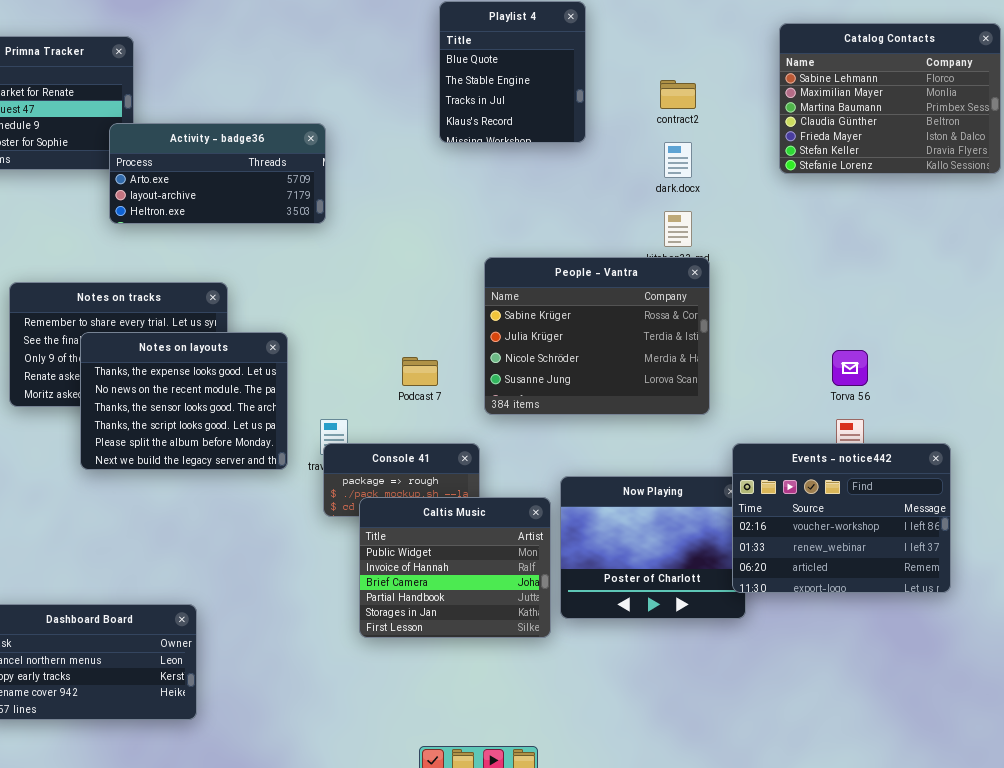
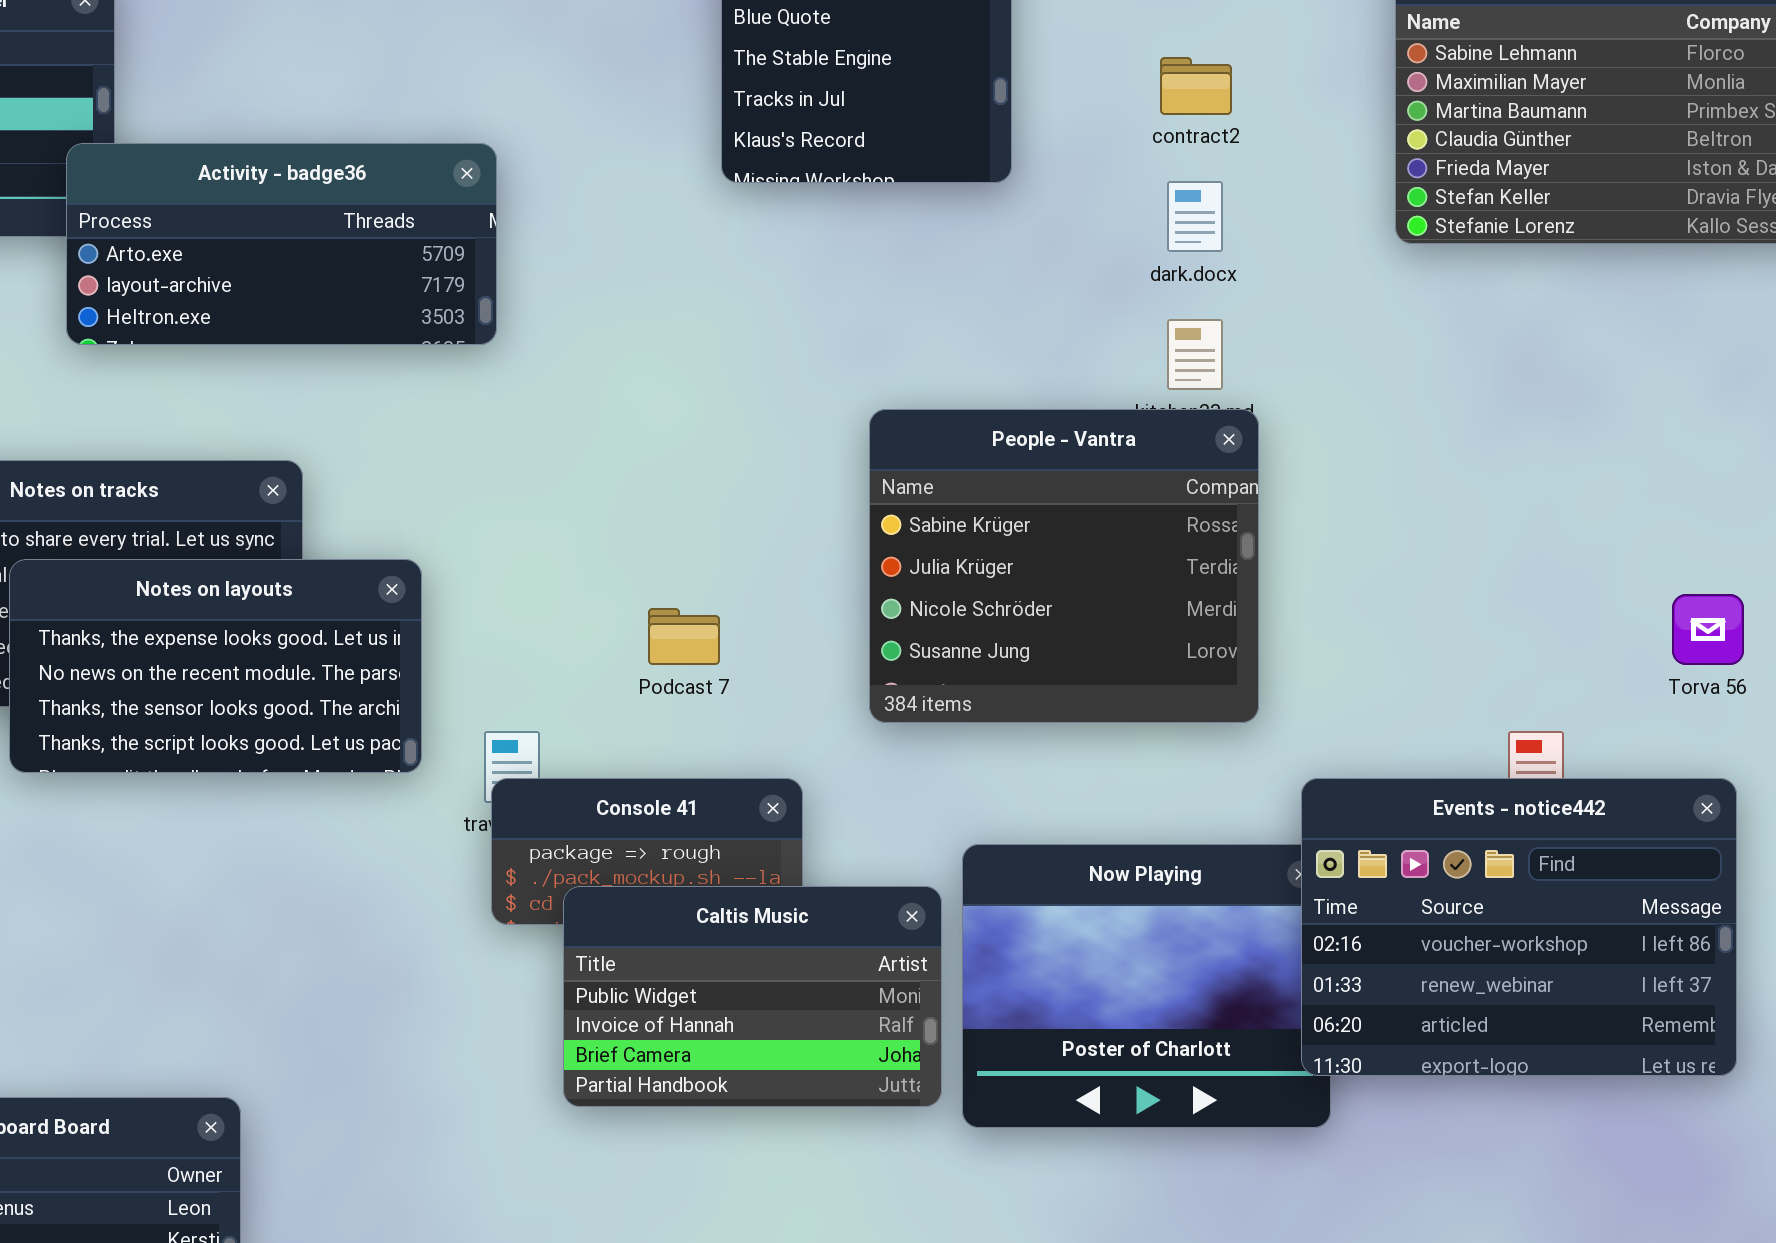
People - Vantra: [484,257,710,415] -> [869,409,1259,723], resized
Notes on layouts: [80,332,288,470] -> [9,559,422,773], resized
Torva 56: [832,350,868,386] -> [1672,594,1744,665], moved
Caltis Music: [359,497,551,638] -> [563,886,942,1107], resized

